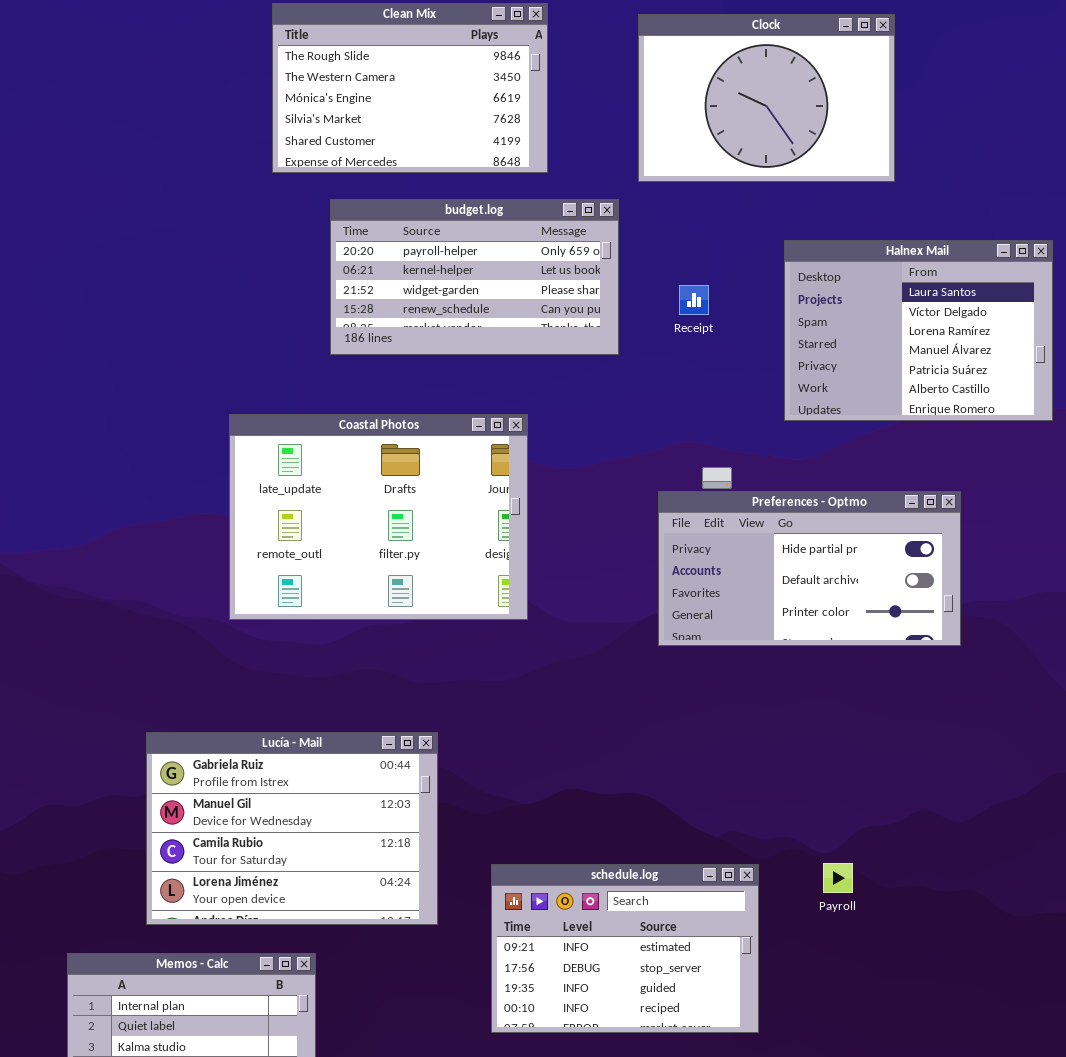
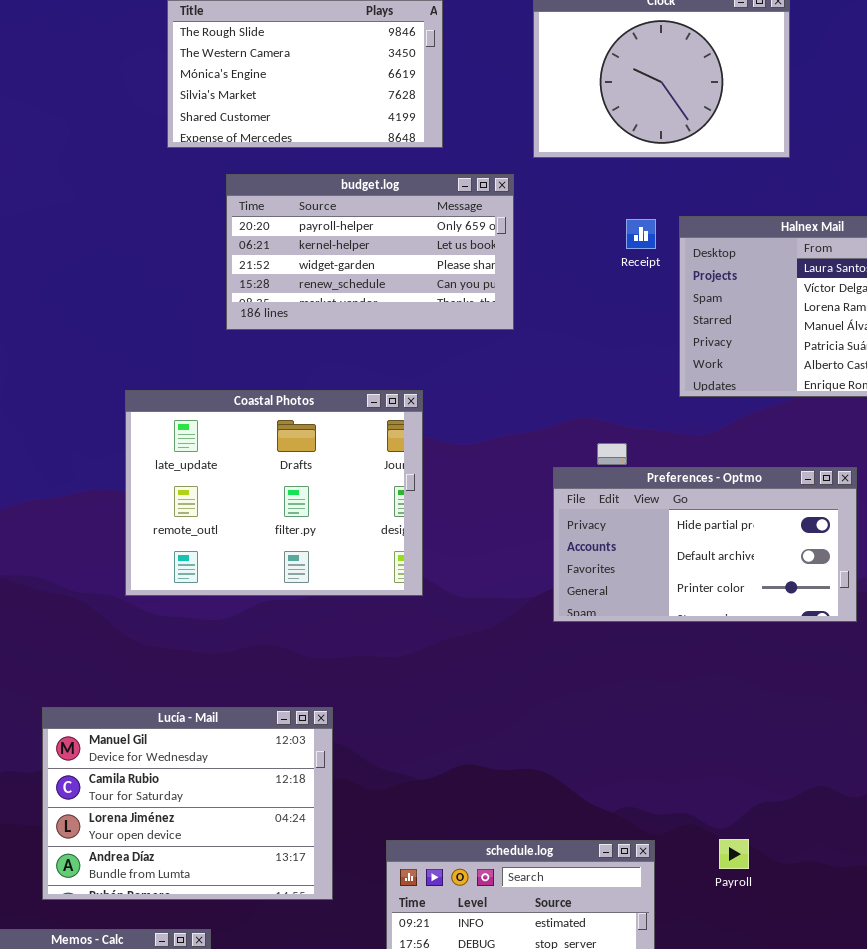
Receipt: [679,285,709,315] -> [626,219,656,249], moved
Lucía - Mail: [146,732,438,925] -> [42,707,333,900], scrolled down 1 row

